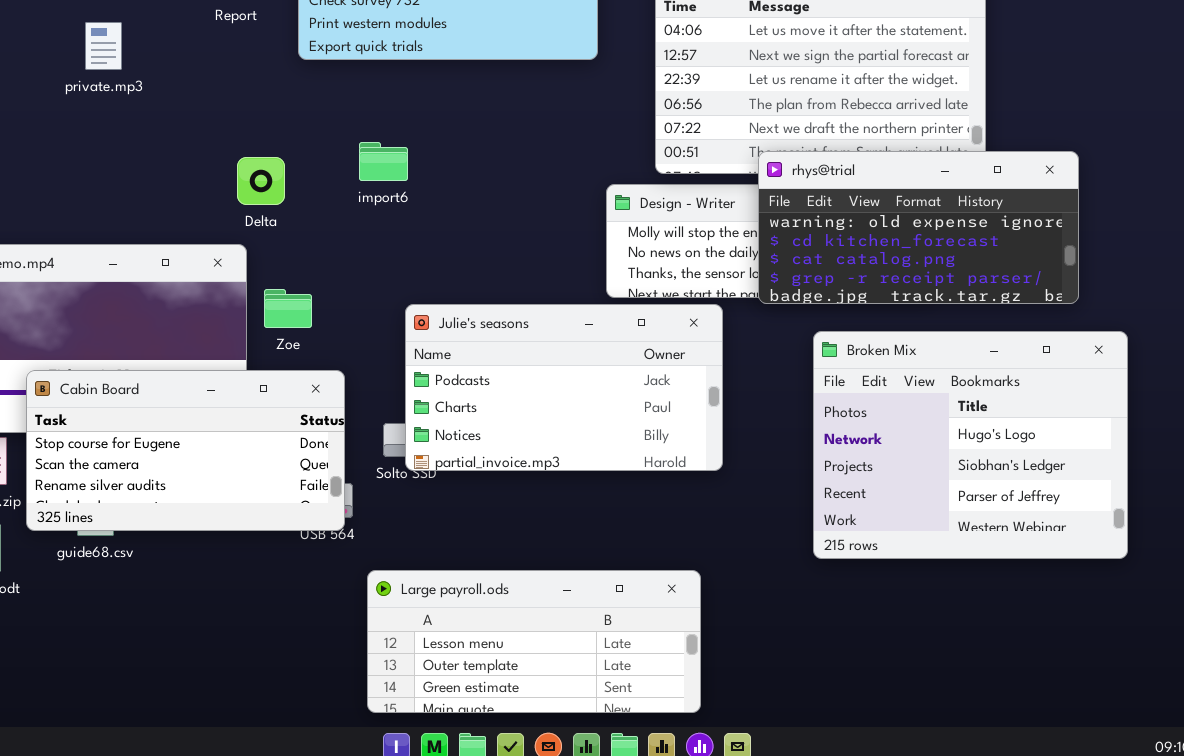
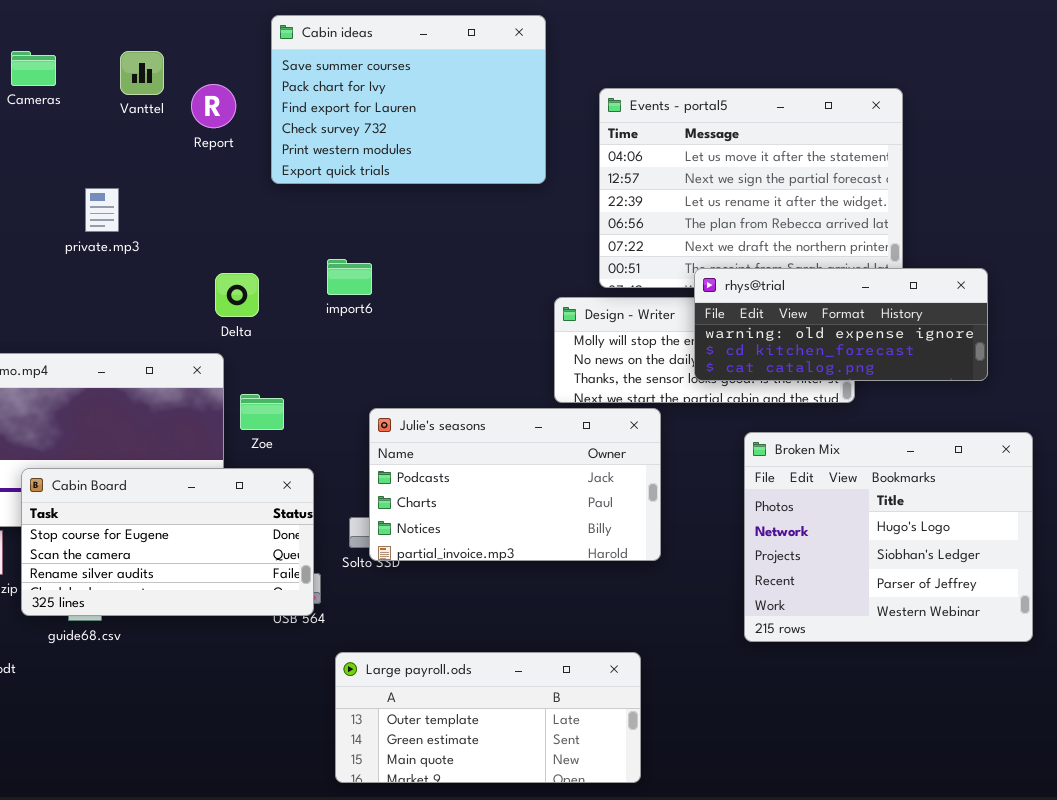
private.mp3: [85,22,122,70] -> [85,188,119,232], moved
rhys@trial: [758,151,1079,304] -> [694,268,988,381], resized
Large payroll.ods: [367,570,701,713] -> [335,652,641,783], scrolled down 1 row

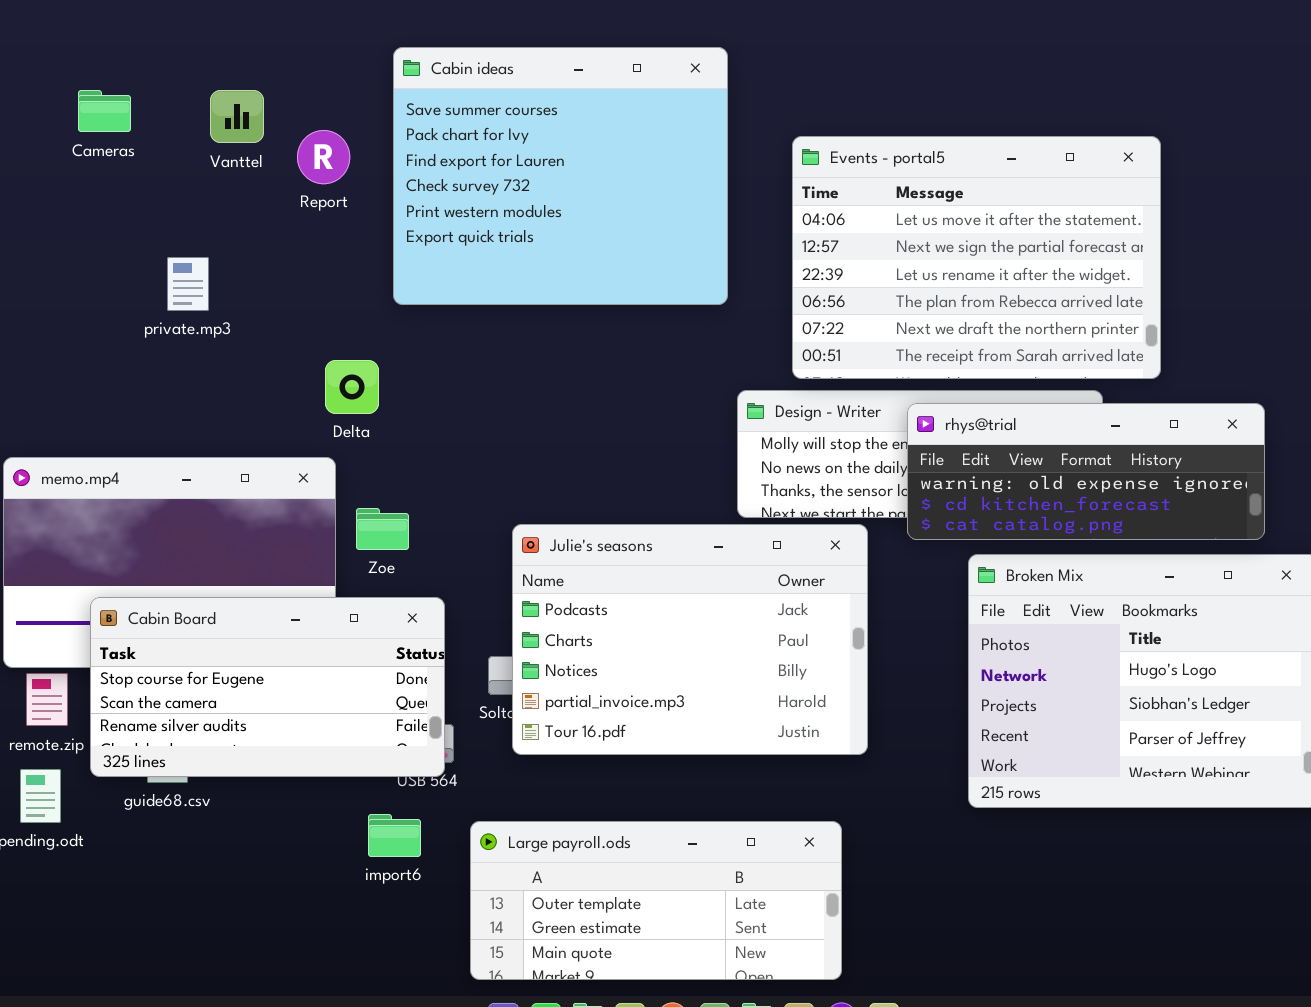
Cabin ideas: [271,15,546,184] -> [393,47,728,305], resized
import6: [327,259,372,295] -> [368,814,421,857], moved
rhys@trial: [694,268,988,381] -> [907,403,1265,540], moved
Julie's seasons: [369,408,661,561] -> [512,524,868,755], resized

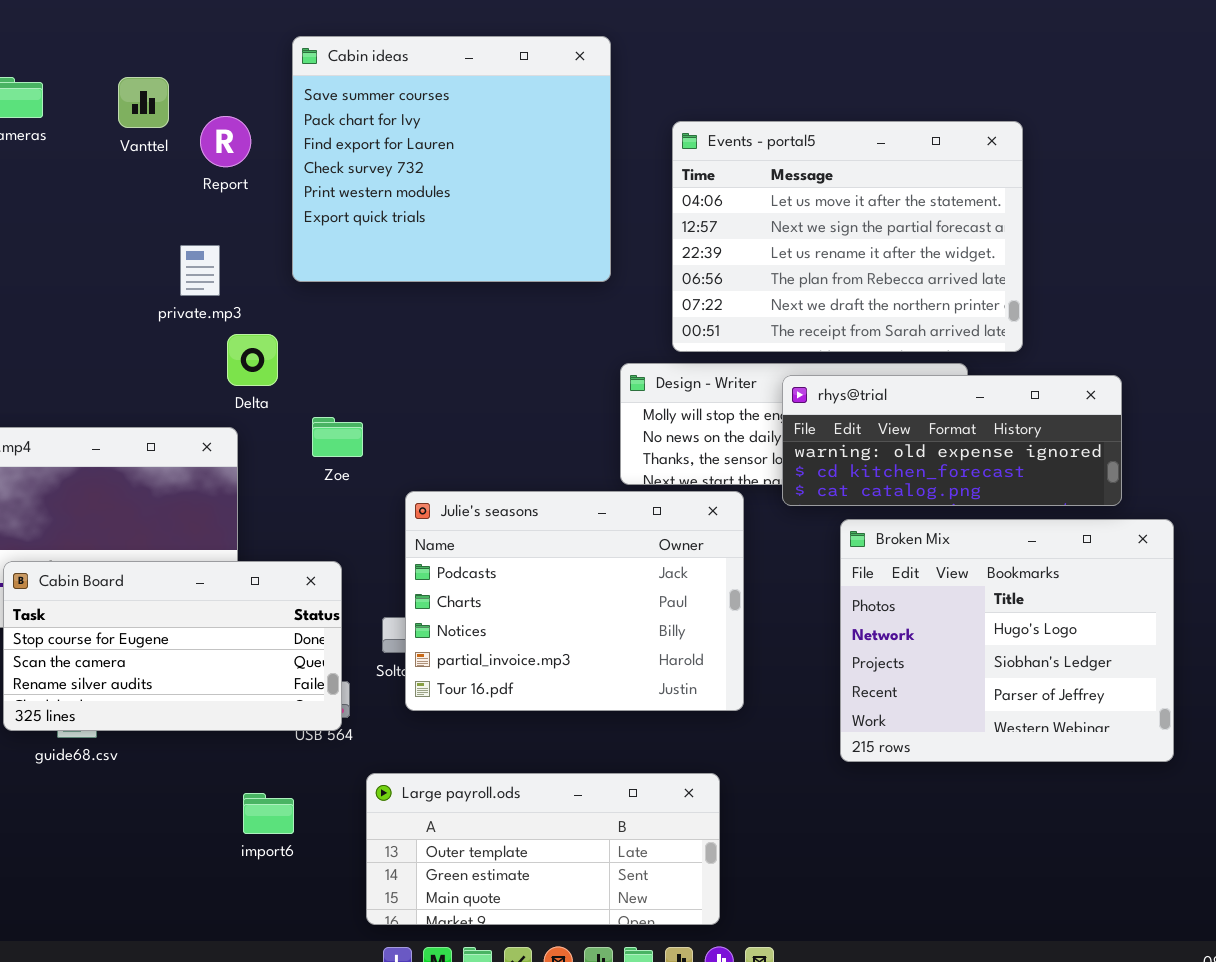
private.mp3: [167,257,209,311] -> [180,245,220,296], moved
Zoe: [356,508,409,550] -> [312,417,363,457], moved
import6: [368,814,421,857] -> [243,793,294,834], moved

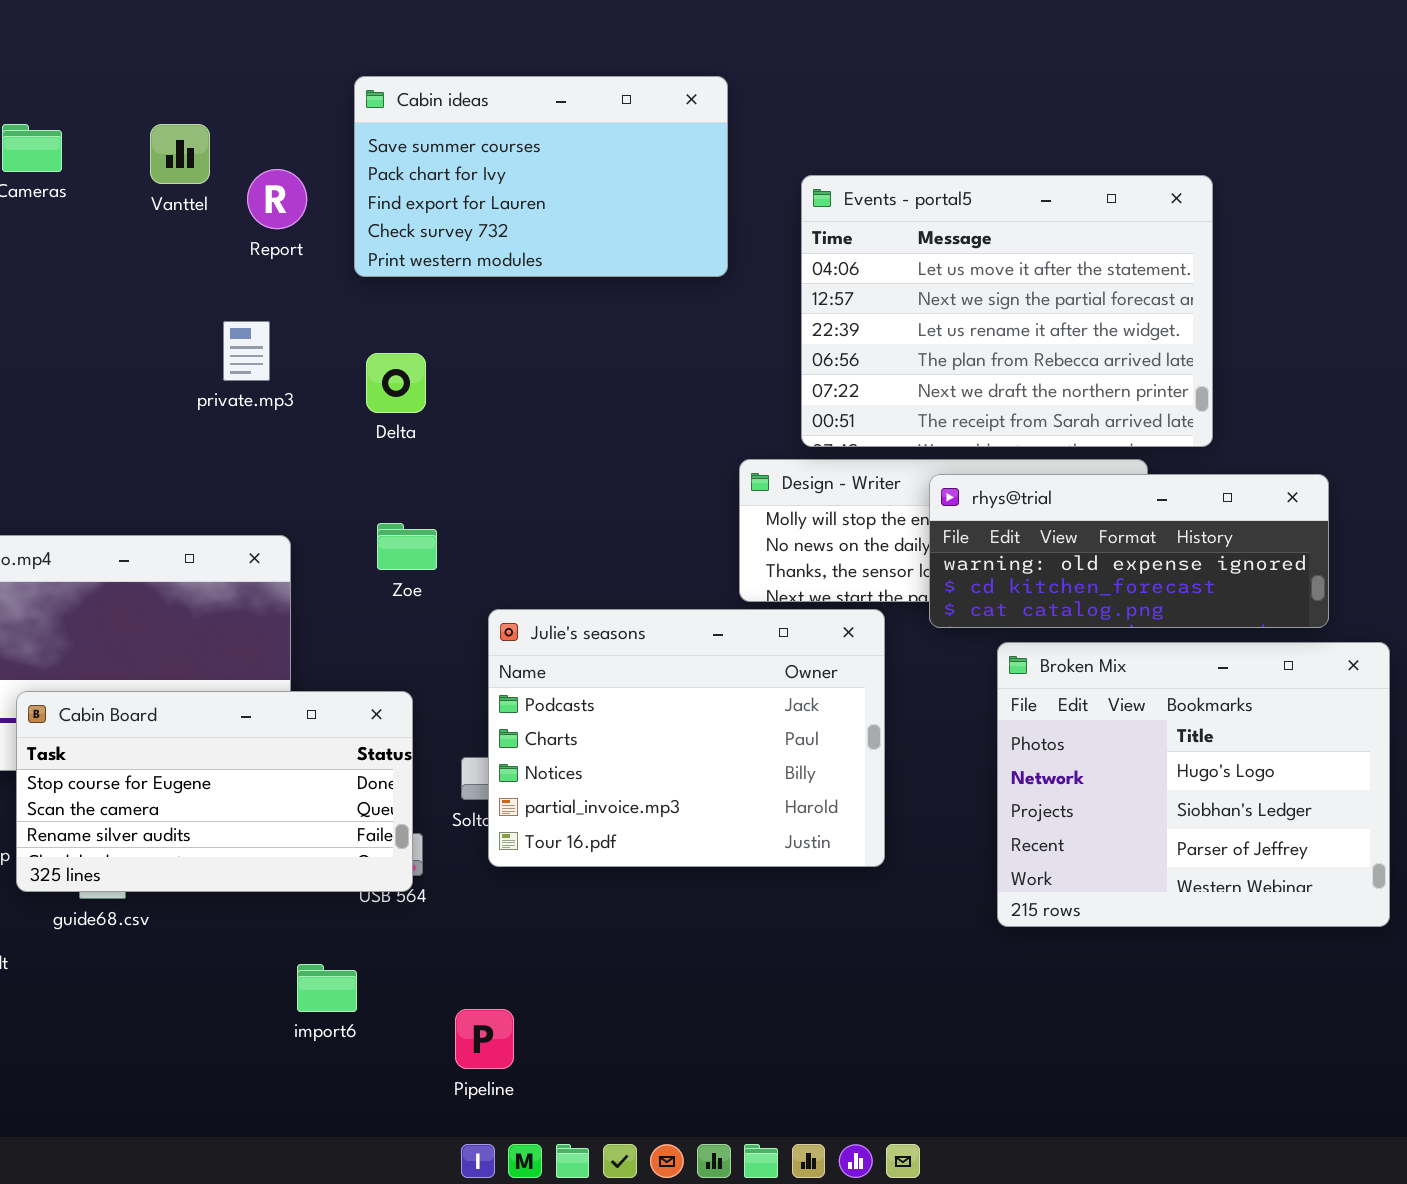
Cabin ideas: [292,36,611,282] -> [354,76,728,277], resized
Delta: [227,334,278,386] -> [366,353,426,413], moved
Large payroll.ods: [366,773,720,925] -> none, closed

